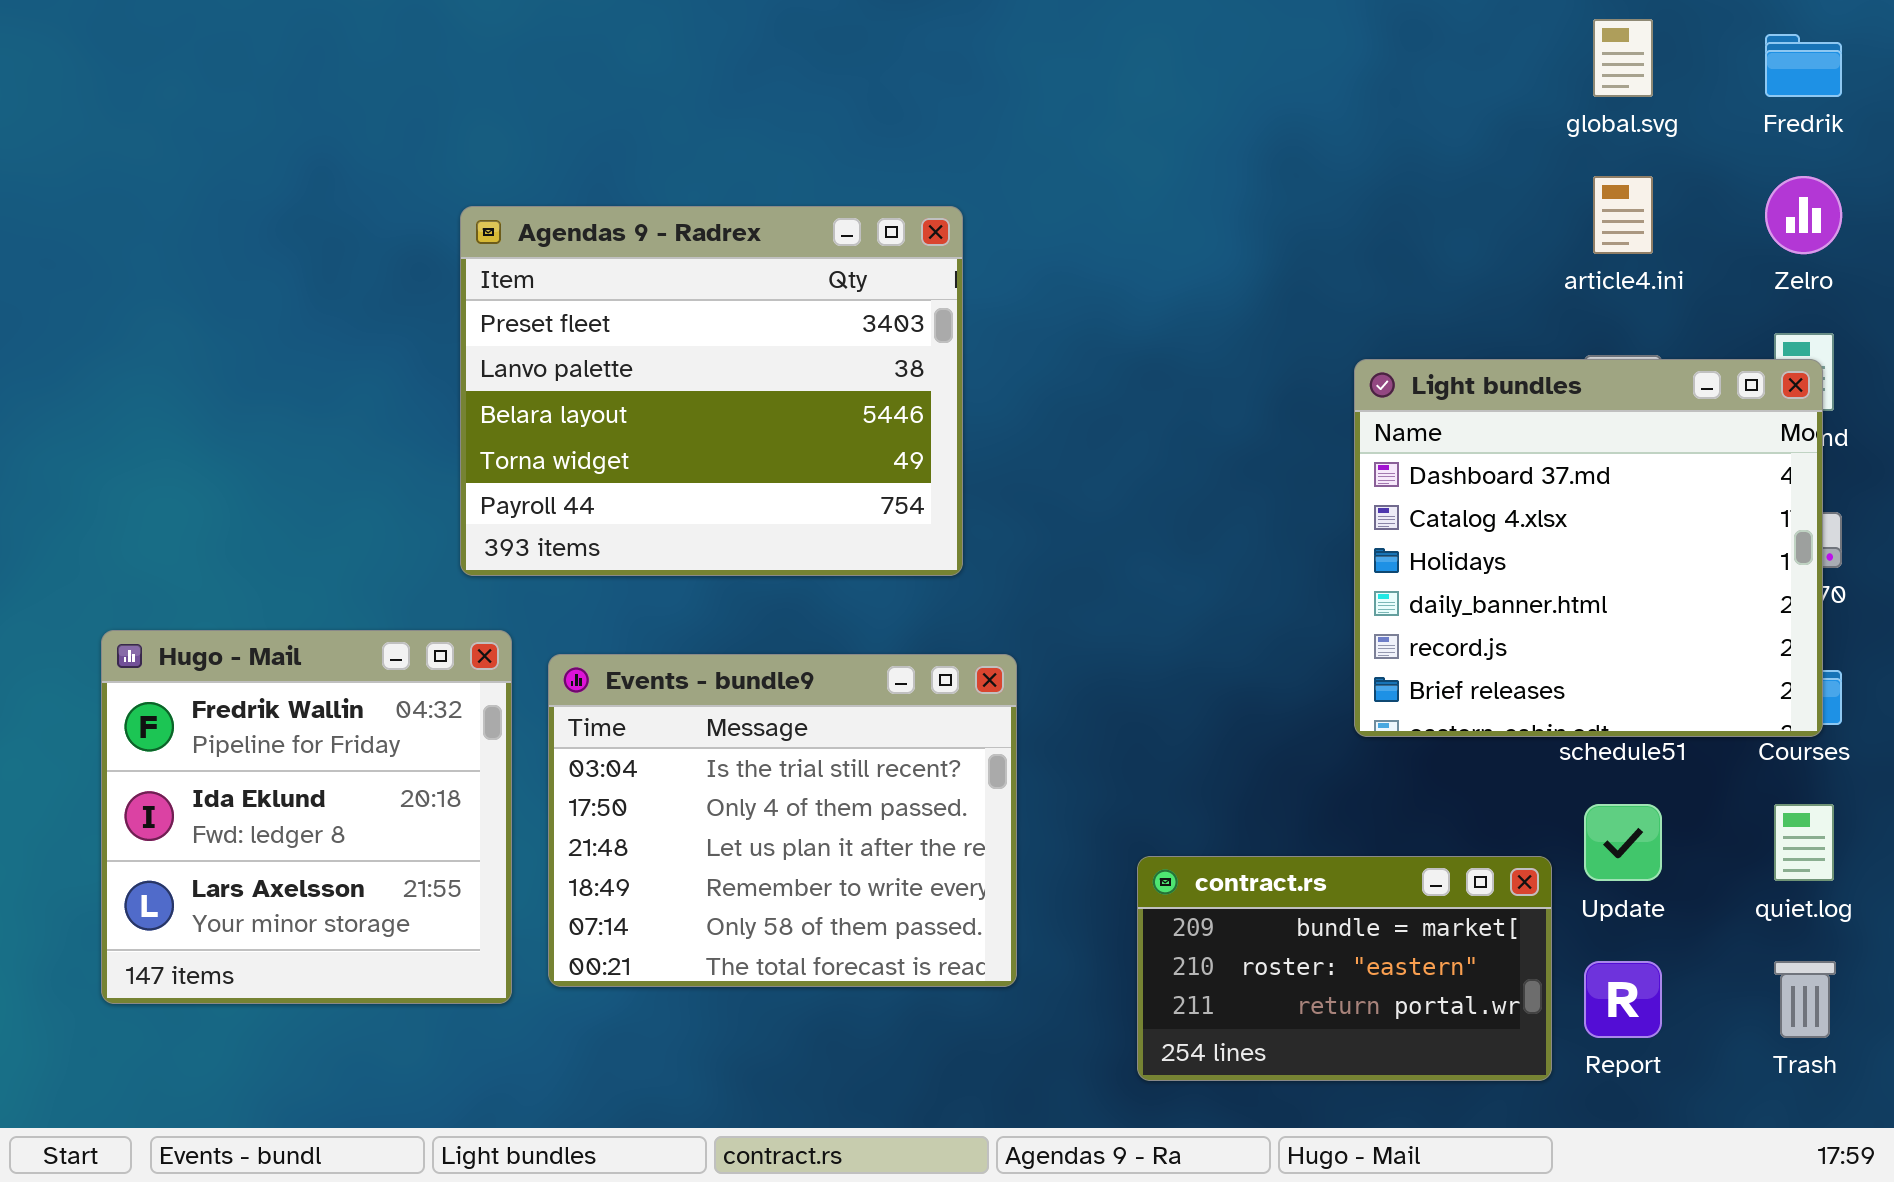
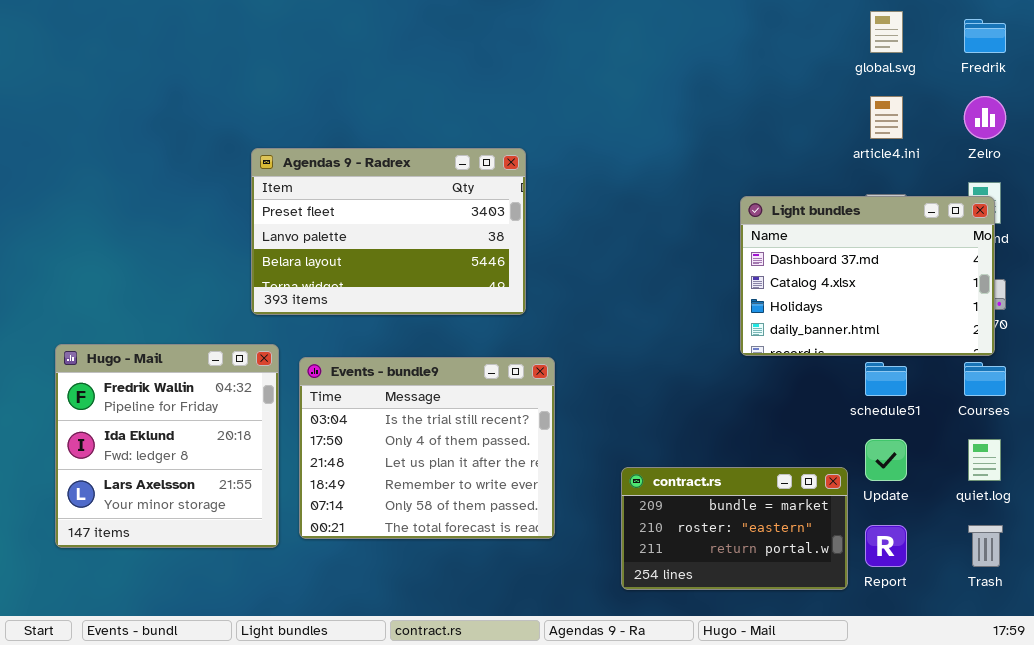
Agendas 9 - Radrex: [460,206,963,576] -> [251,148,526,315], resized
Light bundles: [1354,359,1823,737] -> [740,196,995,356], resized

